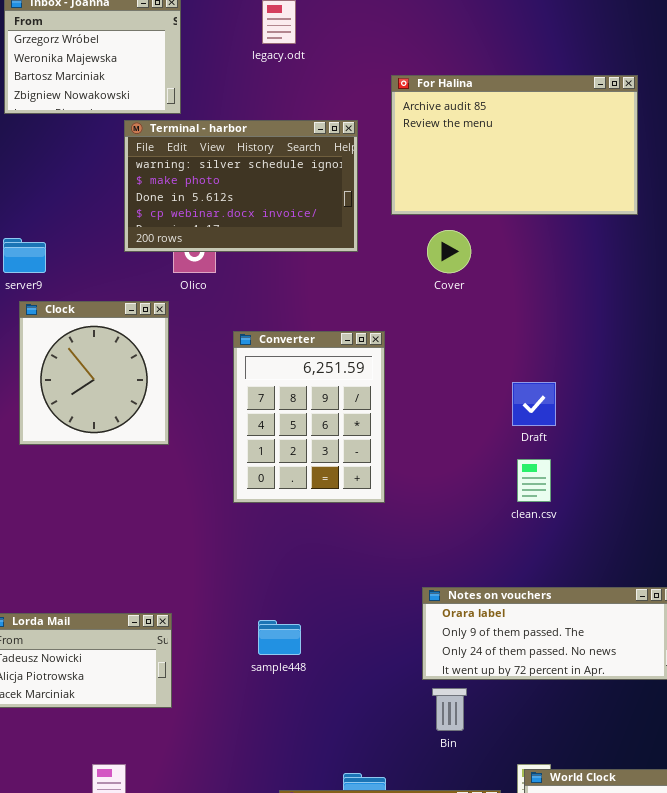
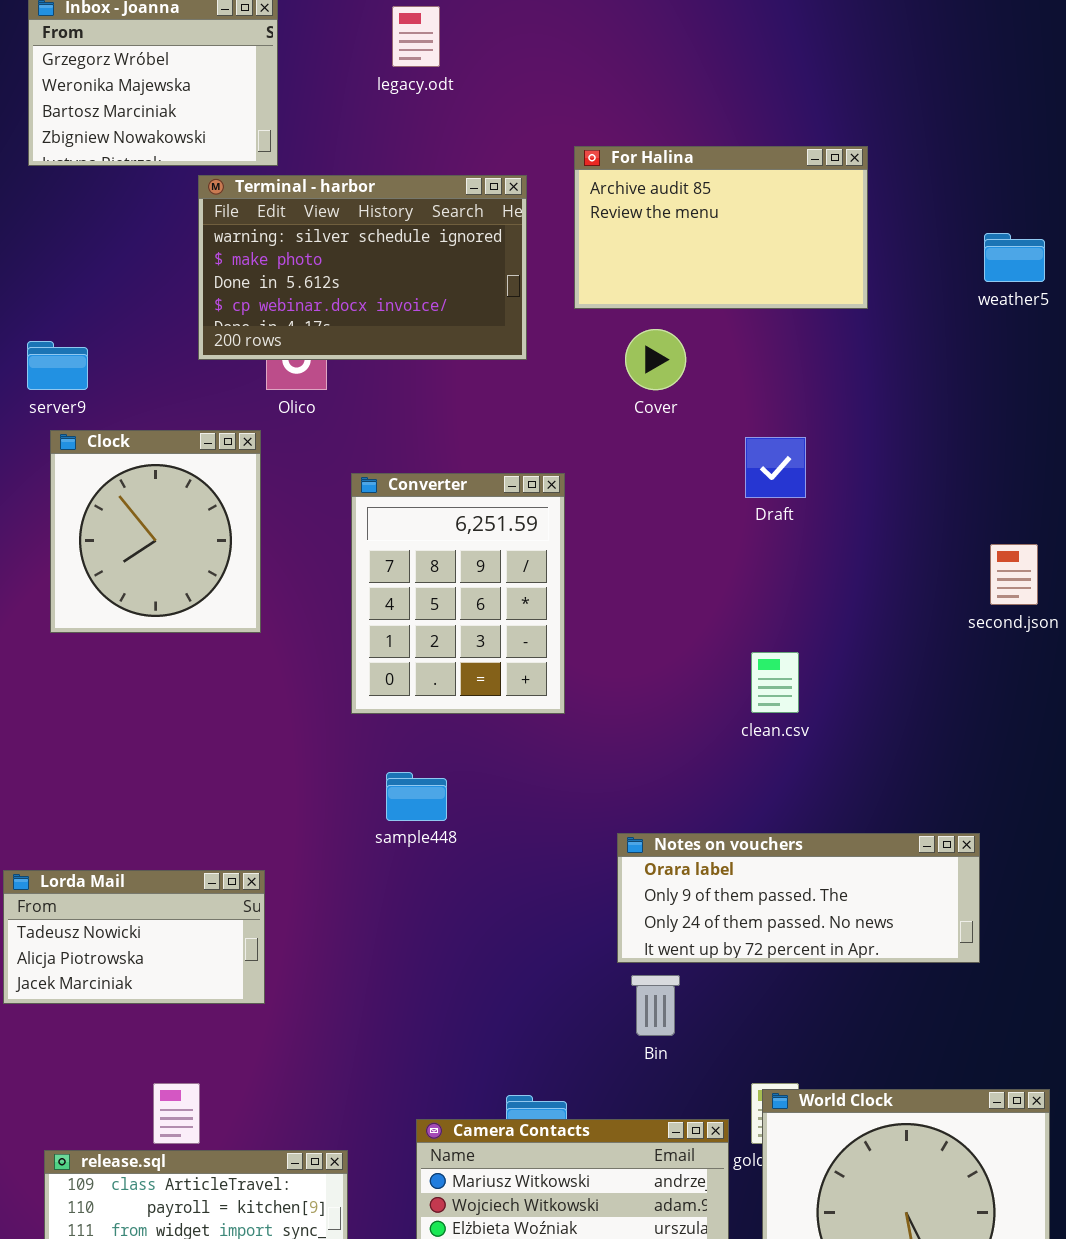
For Halina: [391,75,638,215] -> [574,146,868,309], resized
Draft: [512,382,556,426] -> [745,437,806,498], moved
sample448: [258,620,301,655] -> [386,772,447,821], moved

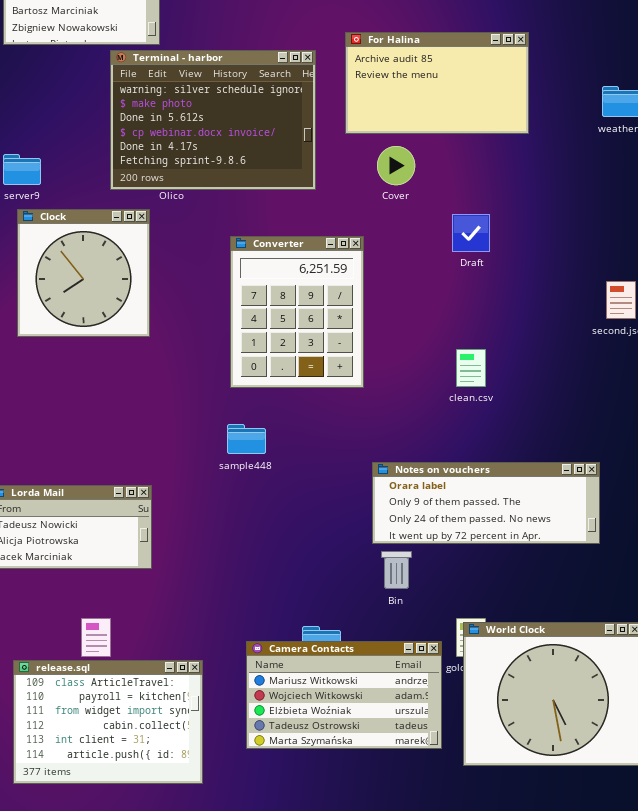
Terminal - harbor: [198,175,527,360] -> [110,50,316,190], resized
Converter: [351,473,565,714] -> [230,236,364,388], moved

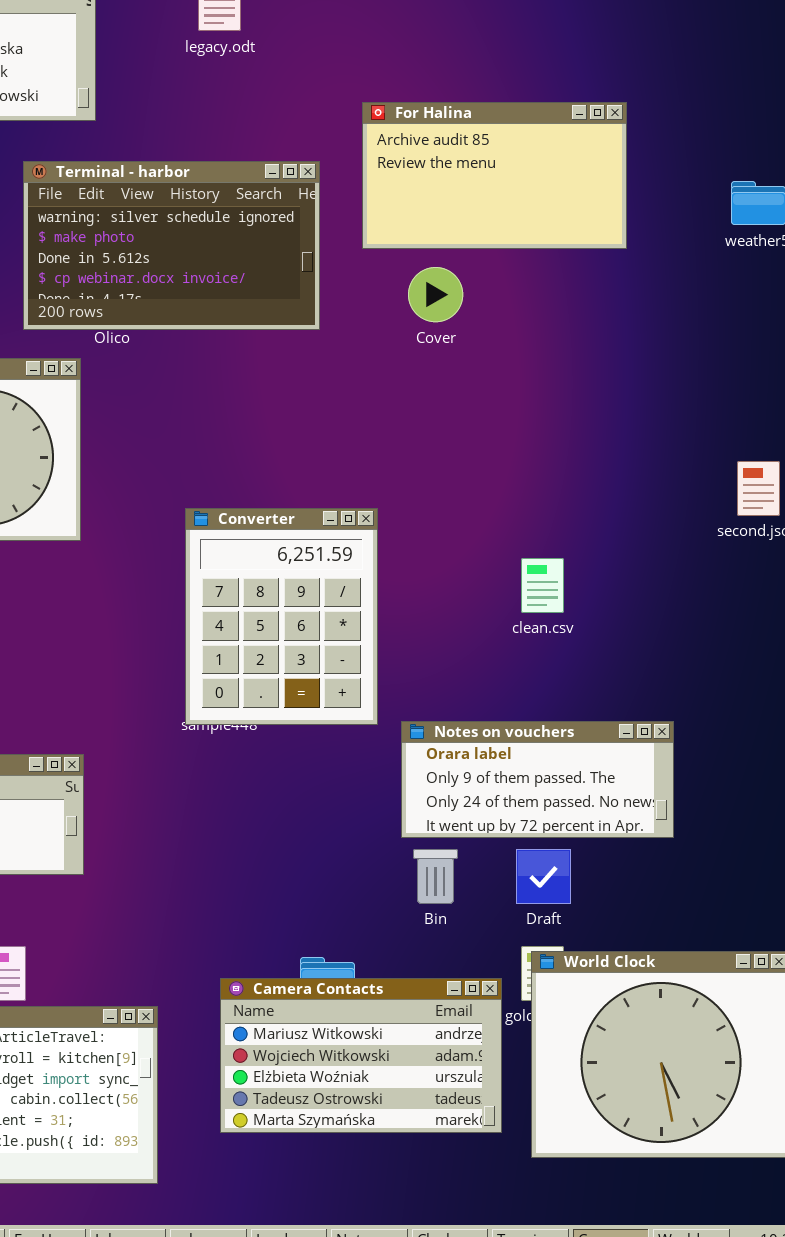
Terminal - harbor: [110,50,316,190] -> [23,161,320,330], resized
Draft: [452,214,490,252] -> [516,849,571,904], moved
Converter: [230,236,364,388] -> [185,508,378,725], moved
Notes on vouchers: [372,462,600,544] -> [401,721,674,838], resized

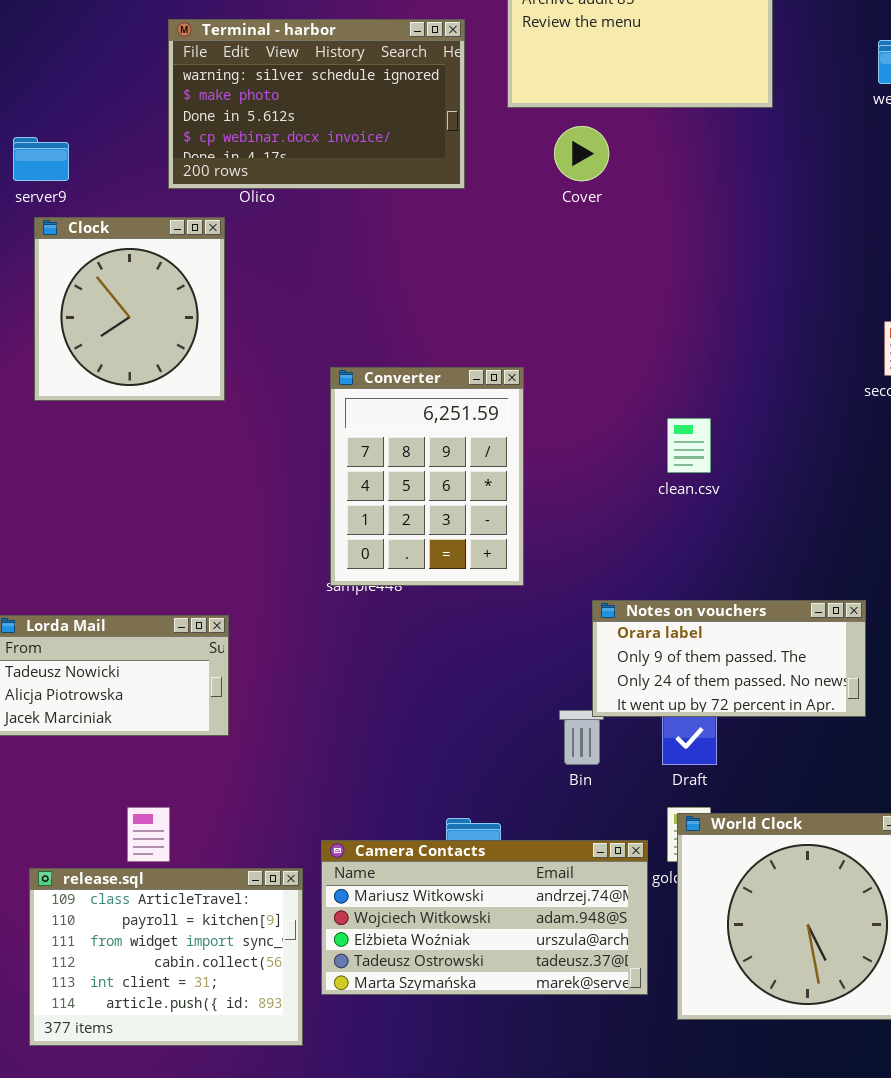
Notes on vouchers: [401,721,674,838] -> [592,600,866,717], moved
Camera Contacts: [220,978,502,1133] -> [321,840,648,995], resized

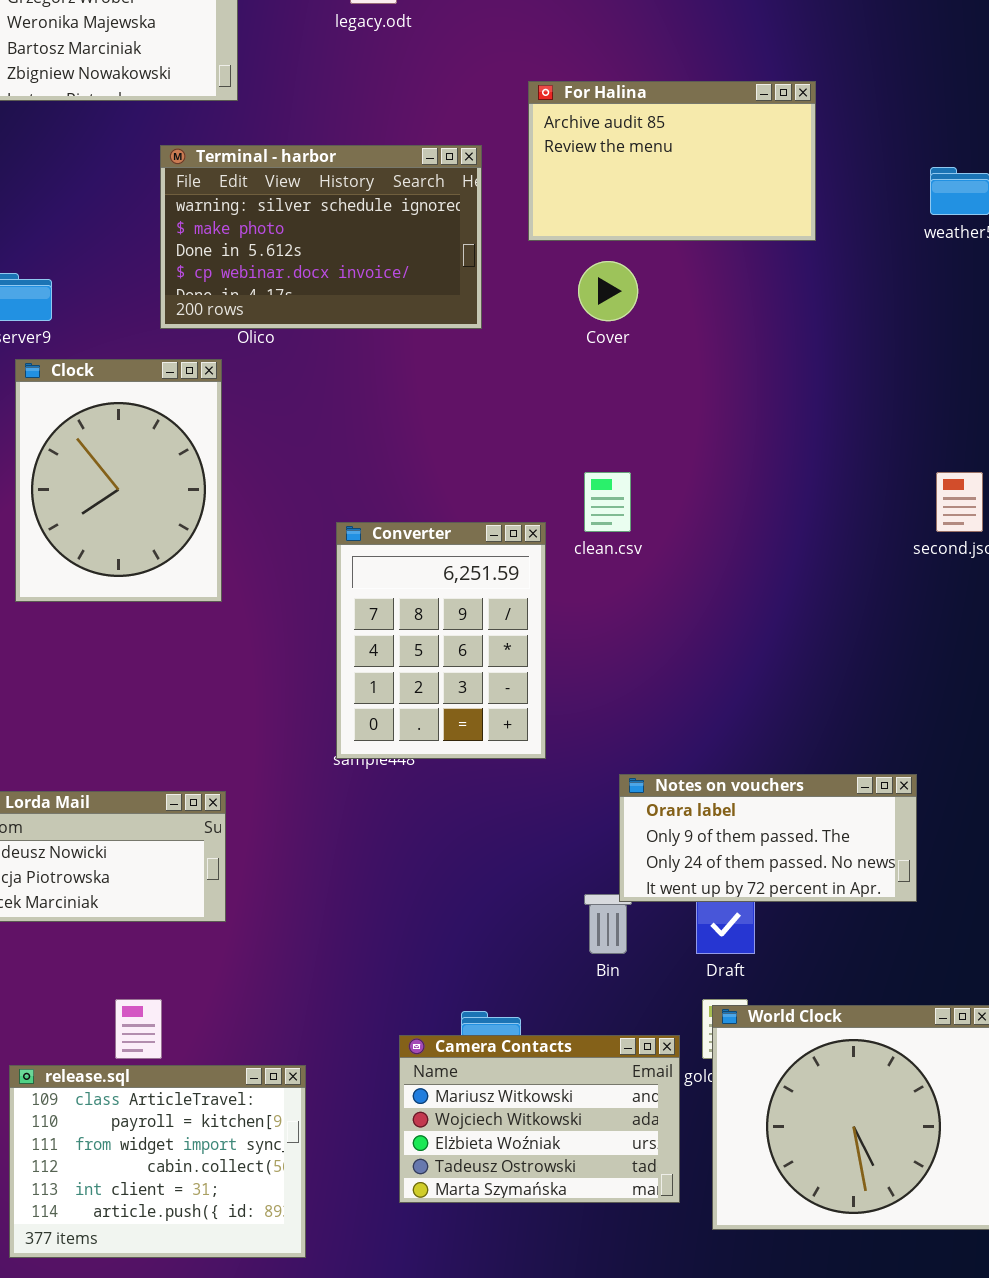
Clock: [34,217,225,401] -> [15,359,222,602], resized
clean.csv: [667,418,711,473] -> [584,472,631,532], moved
Camera Contacts: [321,840,648,995] -> [399,1035,680,1203], resized

